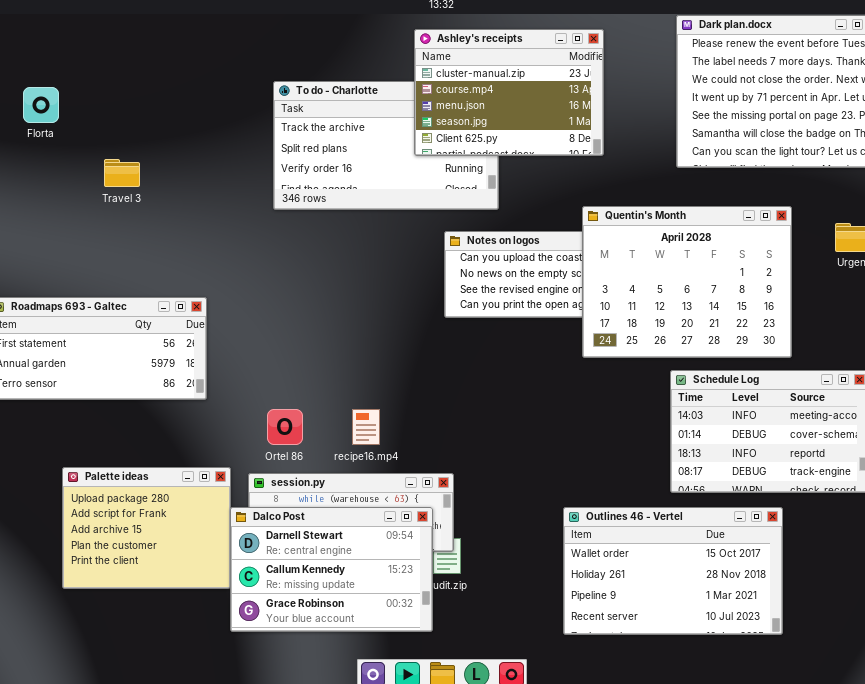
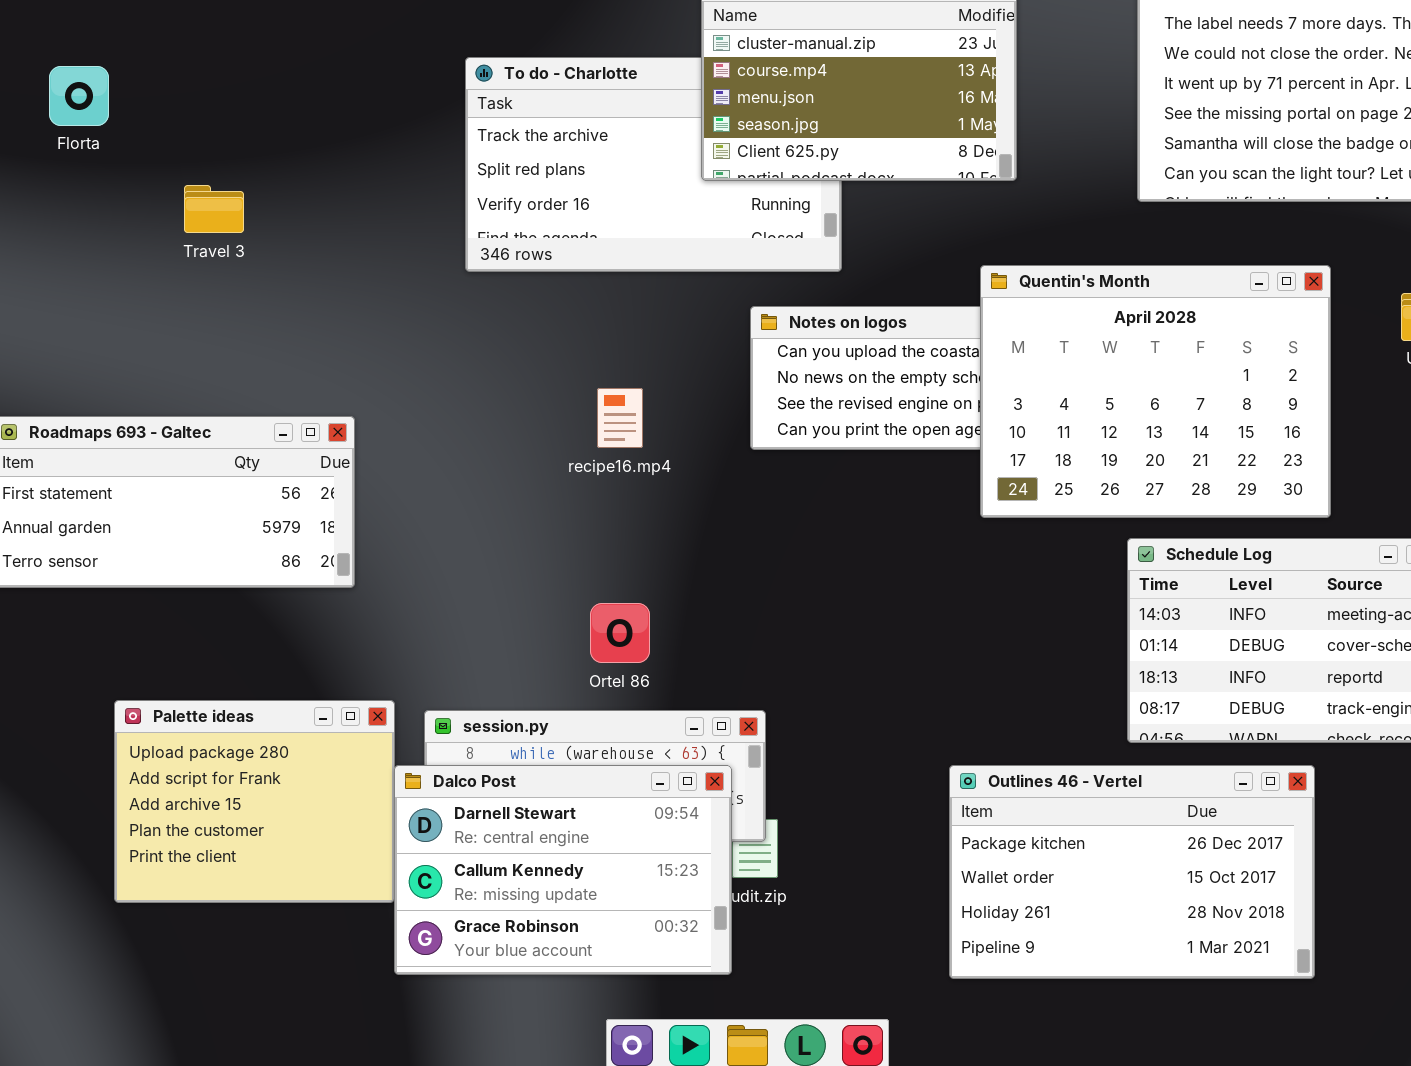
Ortel 86: [267,409,303,445] -> [590,603,650,663], moved
recipe16.mp4: [352,409,380,445] -> [597,388,643,448], moved
Outlines 46 - Vertel: [563,507,783,635] -> [949,765,1315,979], scrolled up 1 row

